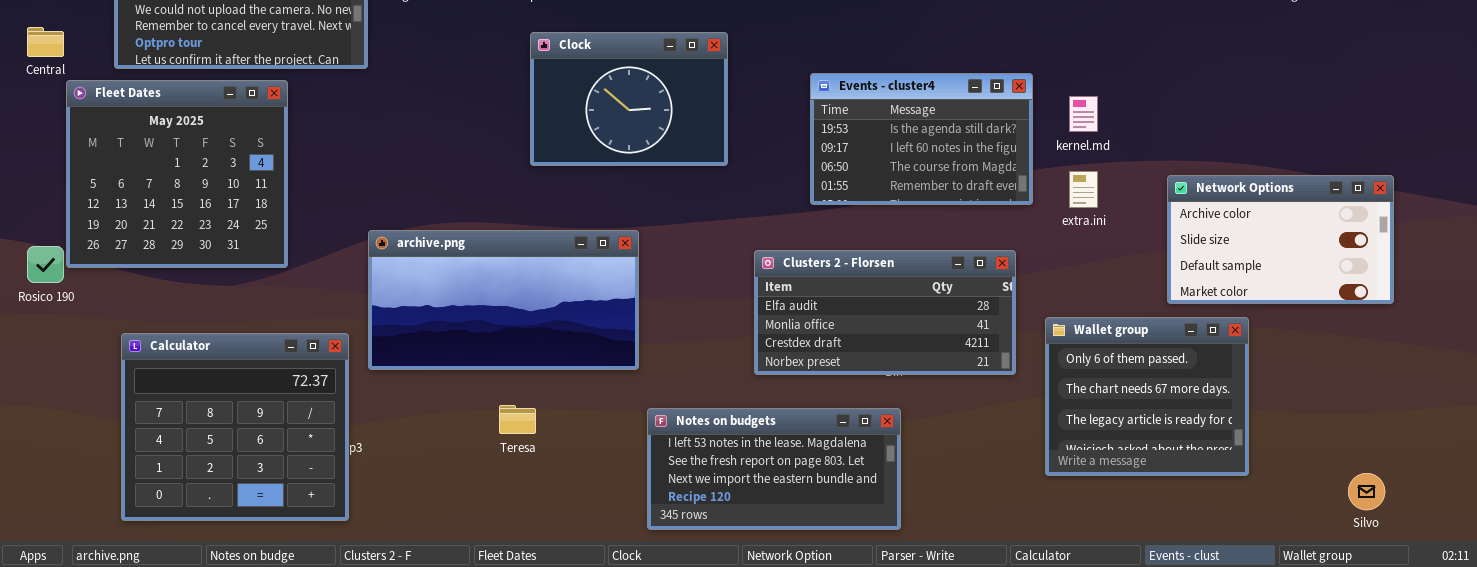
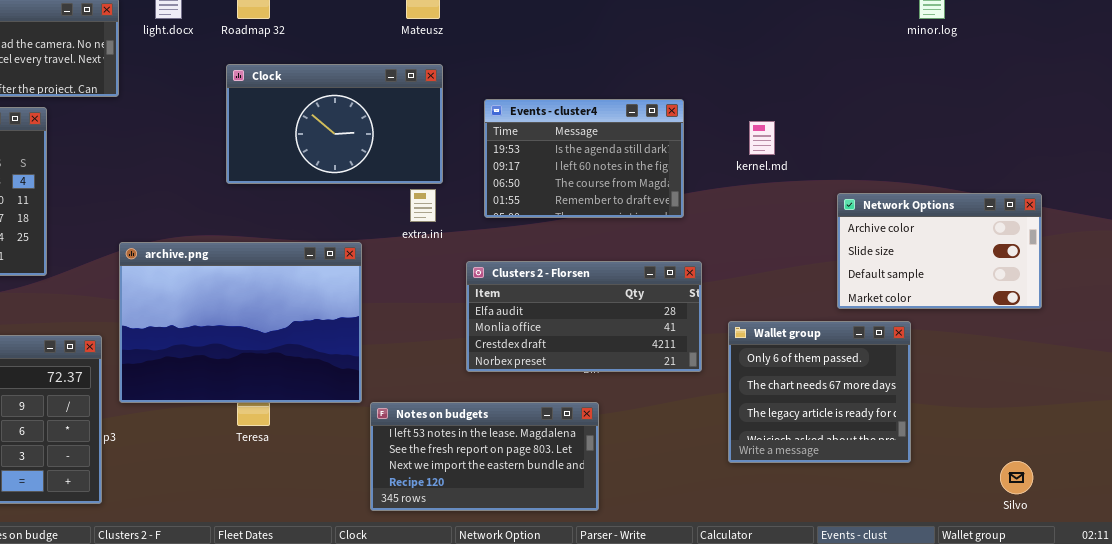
Clock: [530,32,728,166] -> [226,64,443,184], resized
Events - cluster4: [810,73,1033,205] -> [484,99,684,218], moved
extra.ini: [1069,171,1098,208] -> [410,189,436,222], moved
archive.png: [368,230,639,370] -> [119,242,362,403], resized

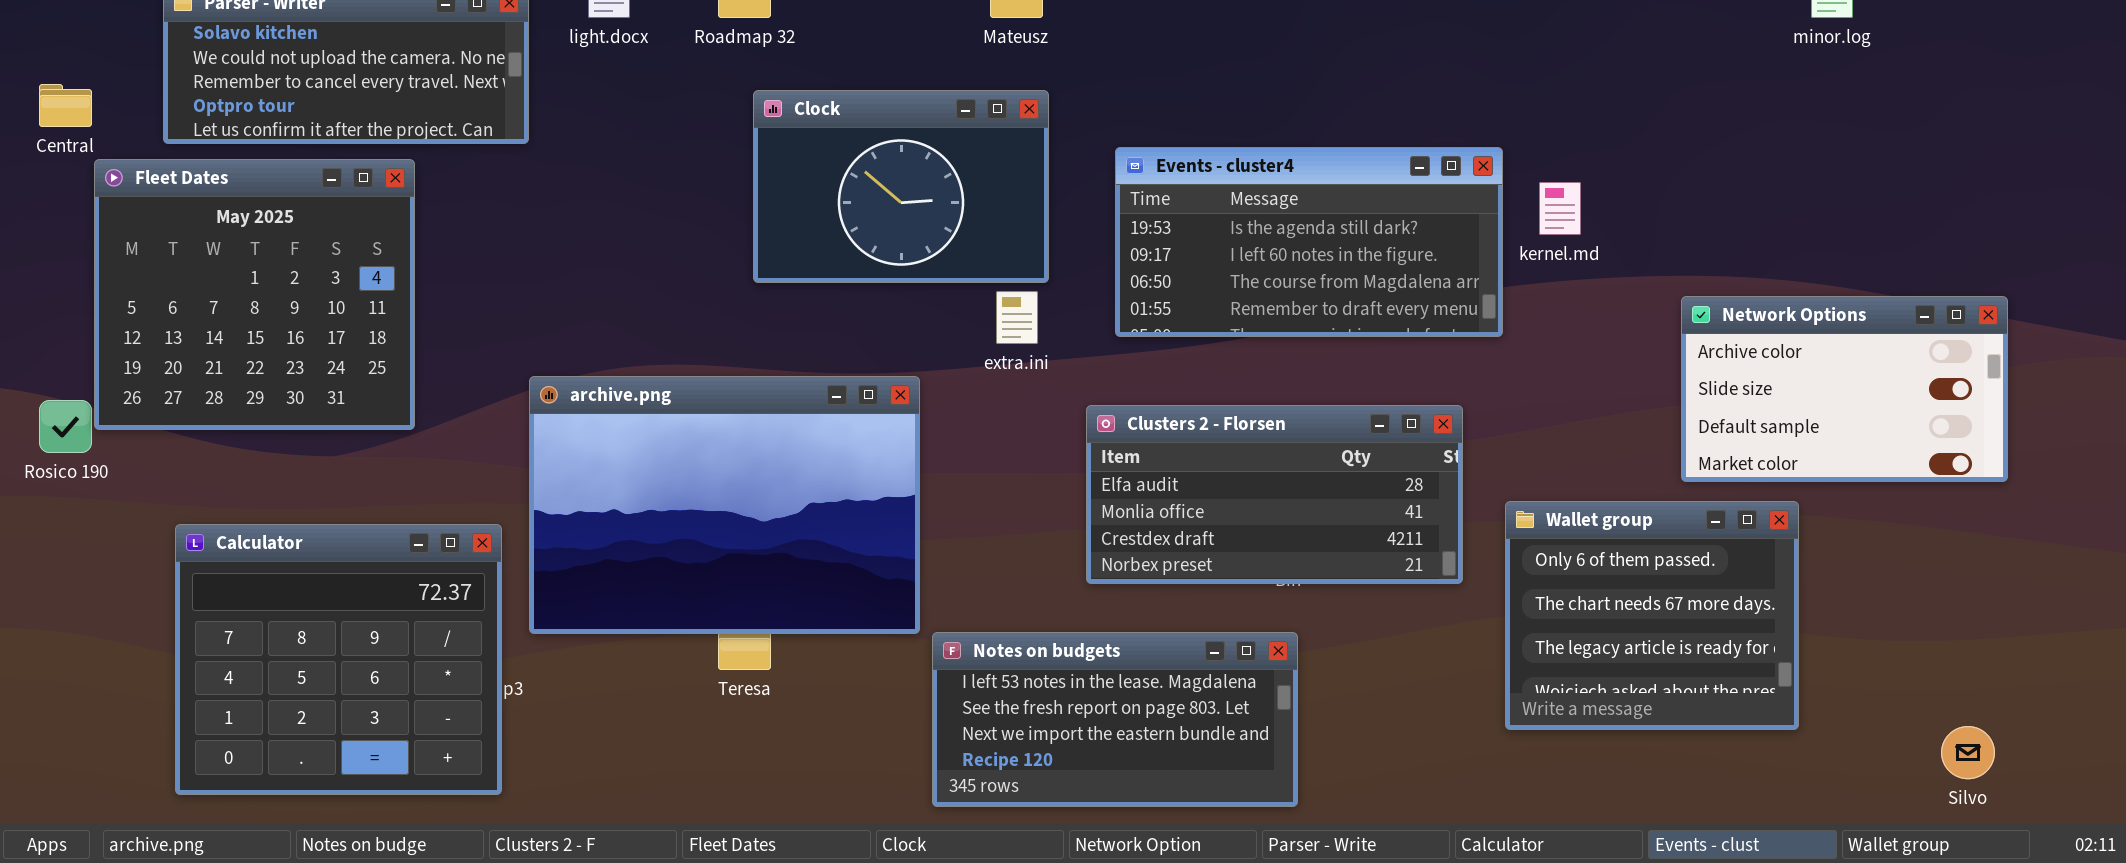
Clock: [226,64,443,184] -> [753,90,1049,283], resized
Events - cluster4: [484,99,684,218] -> [1115,147,1503,337], resized

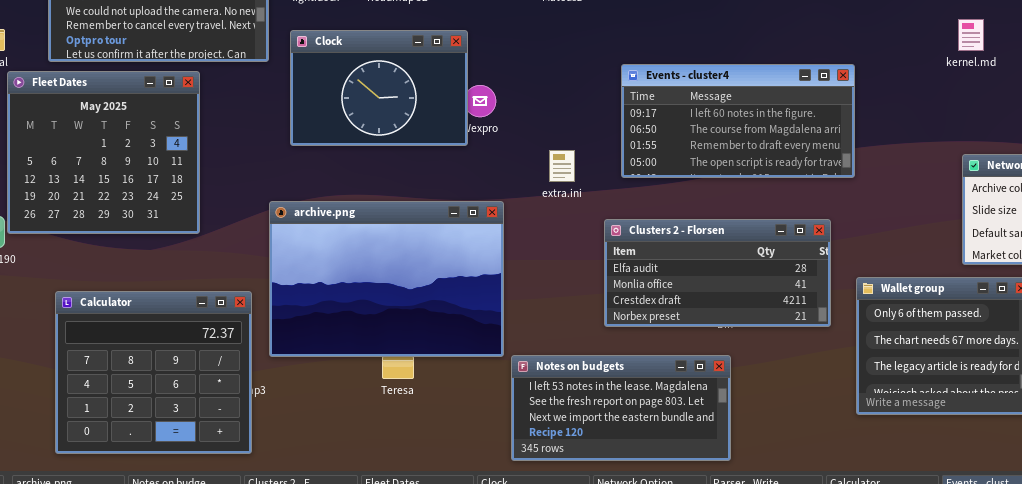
Clock: [753,90,1049,283] -> [290,30,468,146], moved
Events - cluster4: [1115,147,1503,337] -> [621,64,855,178], scrolled down 1 row
kernel.md: [1539,182,1581,235] -> [958,19,984,51], moved

